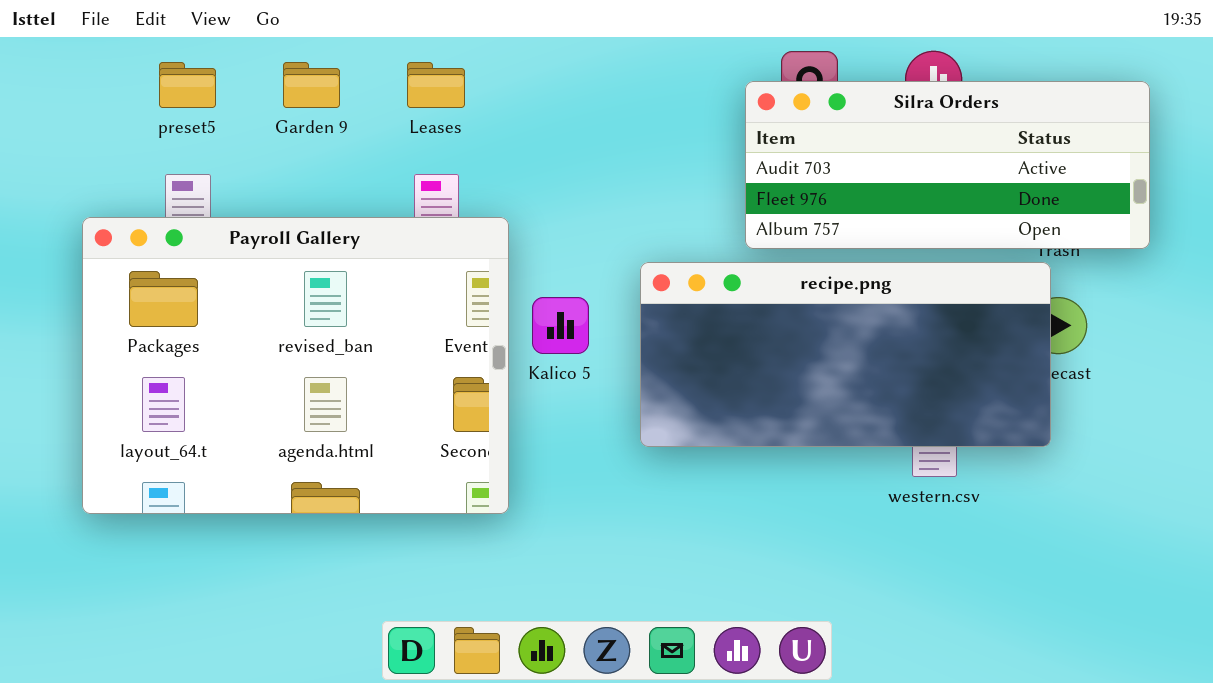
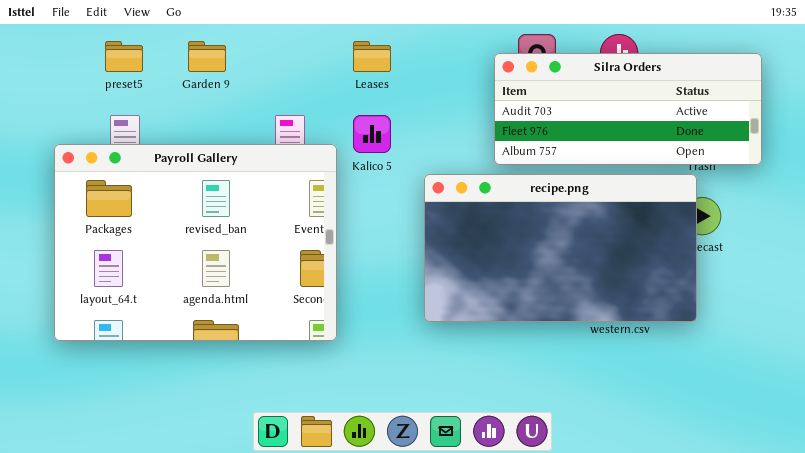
Leases: [407,62,465,108] -> [353,41,391,72], moved
recipe.png: [640,262,1051,447] -> [424,174,697,322], resized
Kalico 5: [532,297,589,354] -> [353,115,391,153], moved

